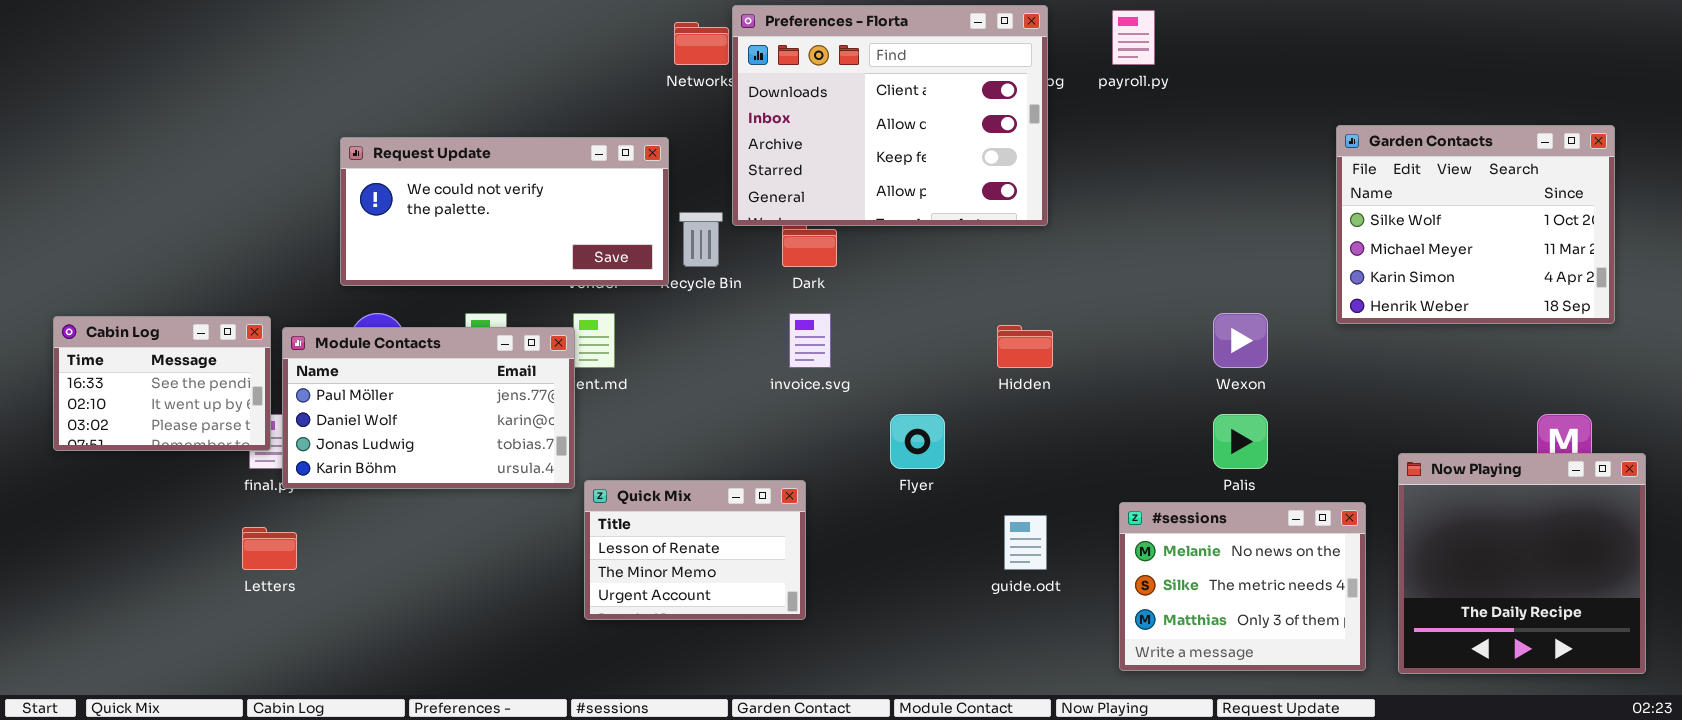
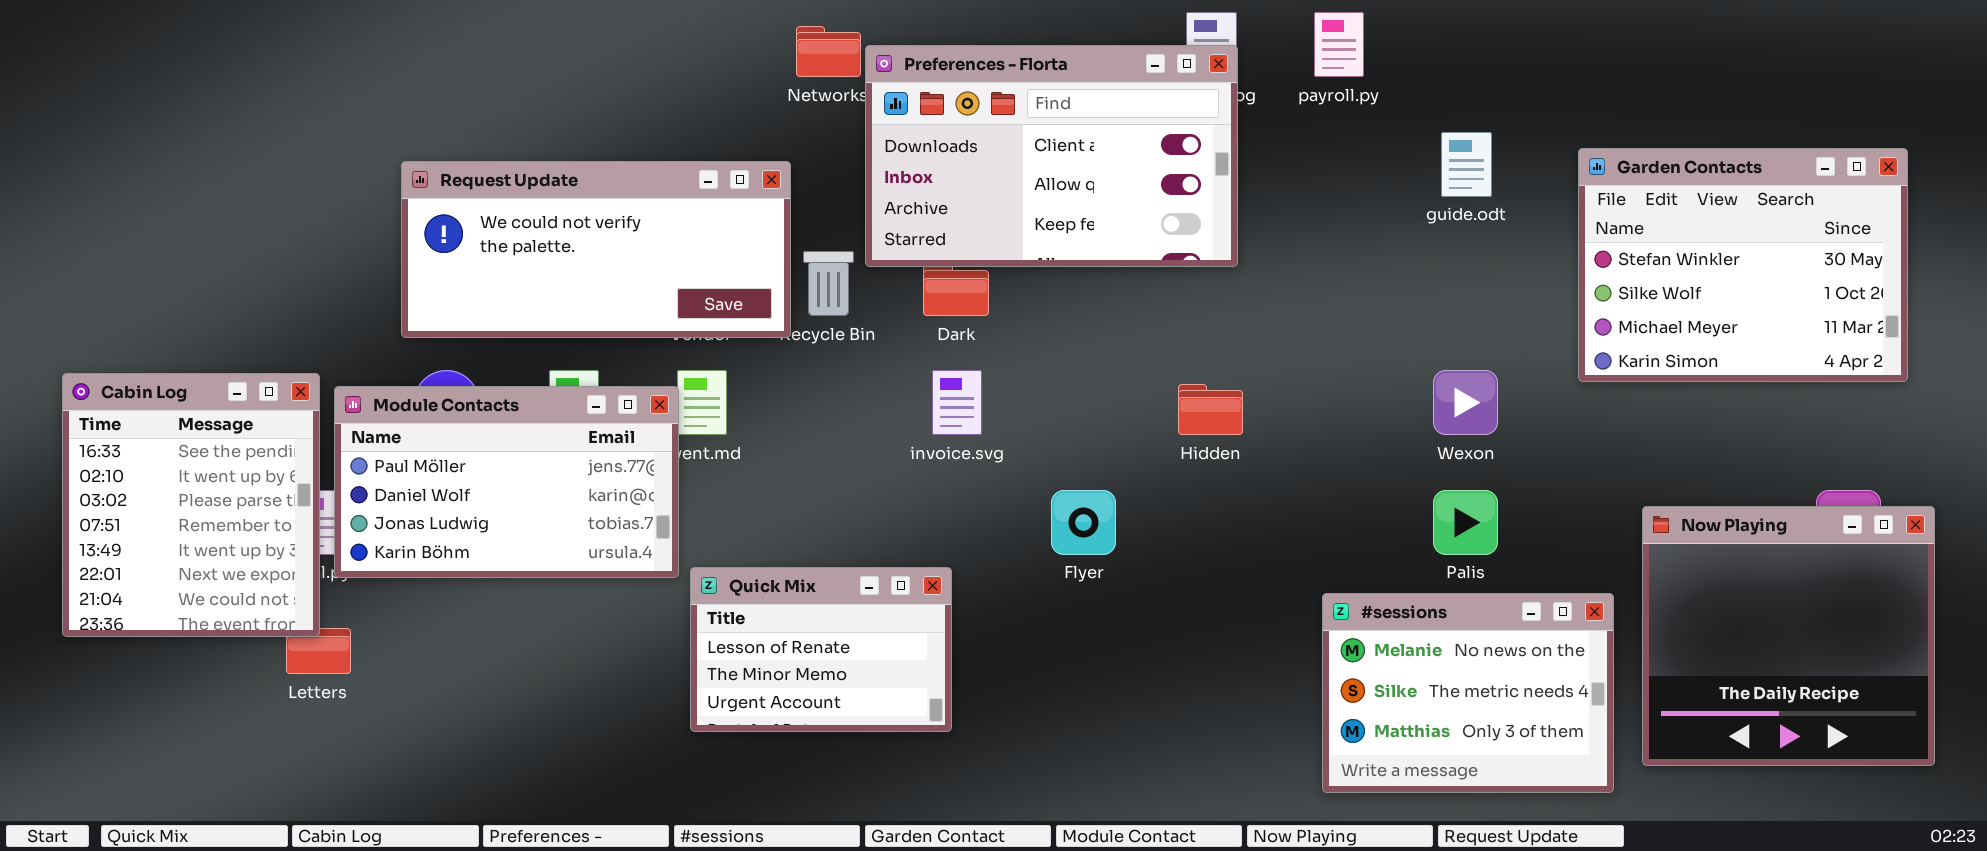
Preferences - Florta: [732,5,1048,226] -> [865,45,1238,267], resized
Garden Contacts: [1336,125,1615,324] -> [1578,148,1908,382], scrolled up 1 row
Cabin Log: [53,316,271,451] -> [62,373,320,637], resized
Now Playing: [1398,453,1646,674] -> [1642,506,1935,766], moved
guide.odt: [1004,515,1047,570] -> [1441,132,1492,197], moved

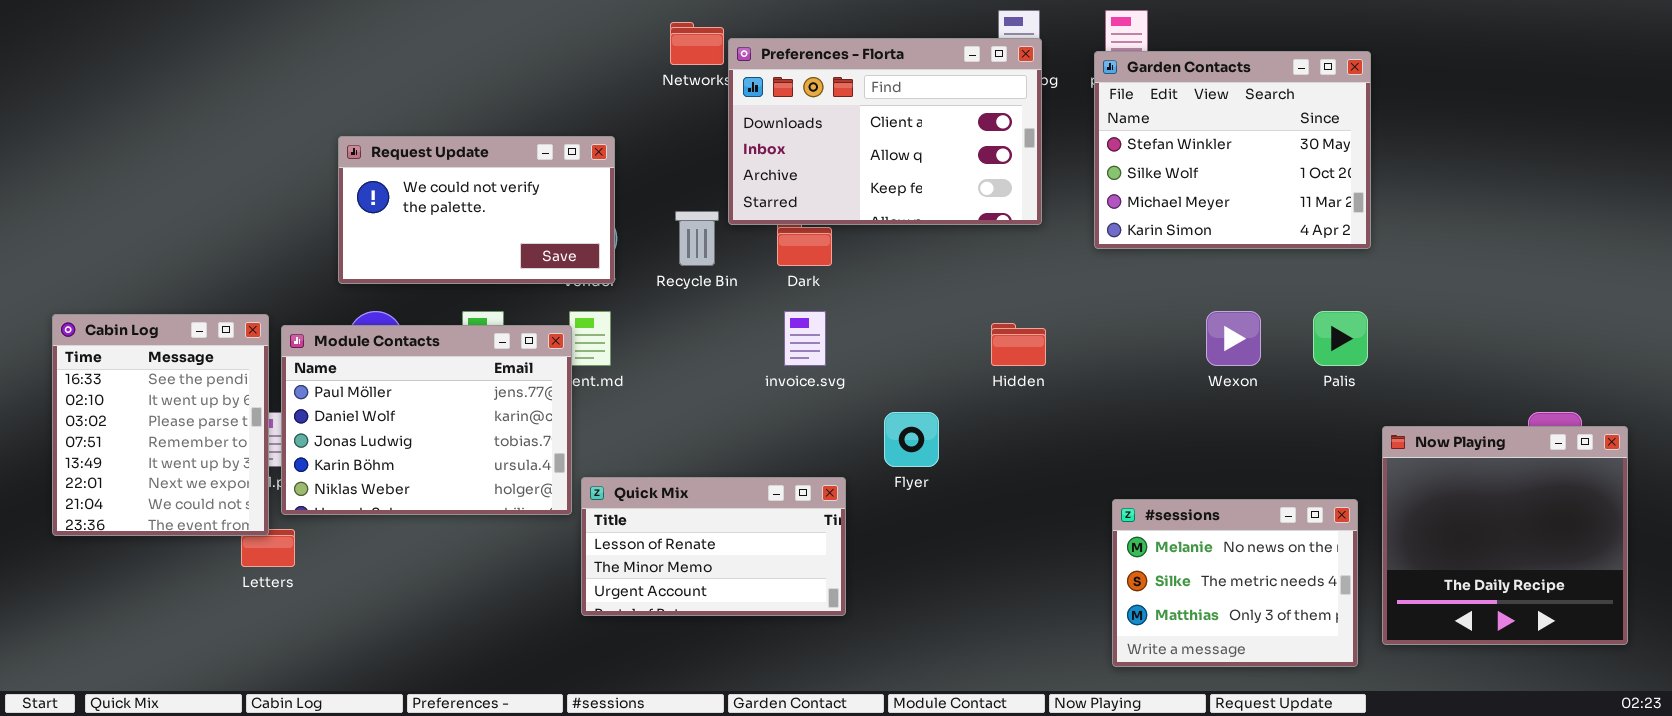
Garden Contacts: [1578,148,1908,382] -> [1094,51,1371,249], moved
Request Update: [401,161,791,338] -> [338,136,615,284], resized
Module Contacts: [334,386,679,578] -> [281,325,572,515], resized
Palis: [1433,490,1498,555] -> [1313,311,1368,366], moved
Quick Mix: [690,567,952,732] -> [581,477,846,616], resized

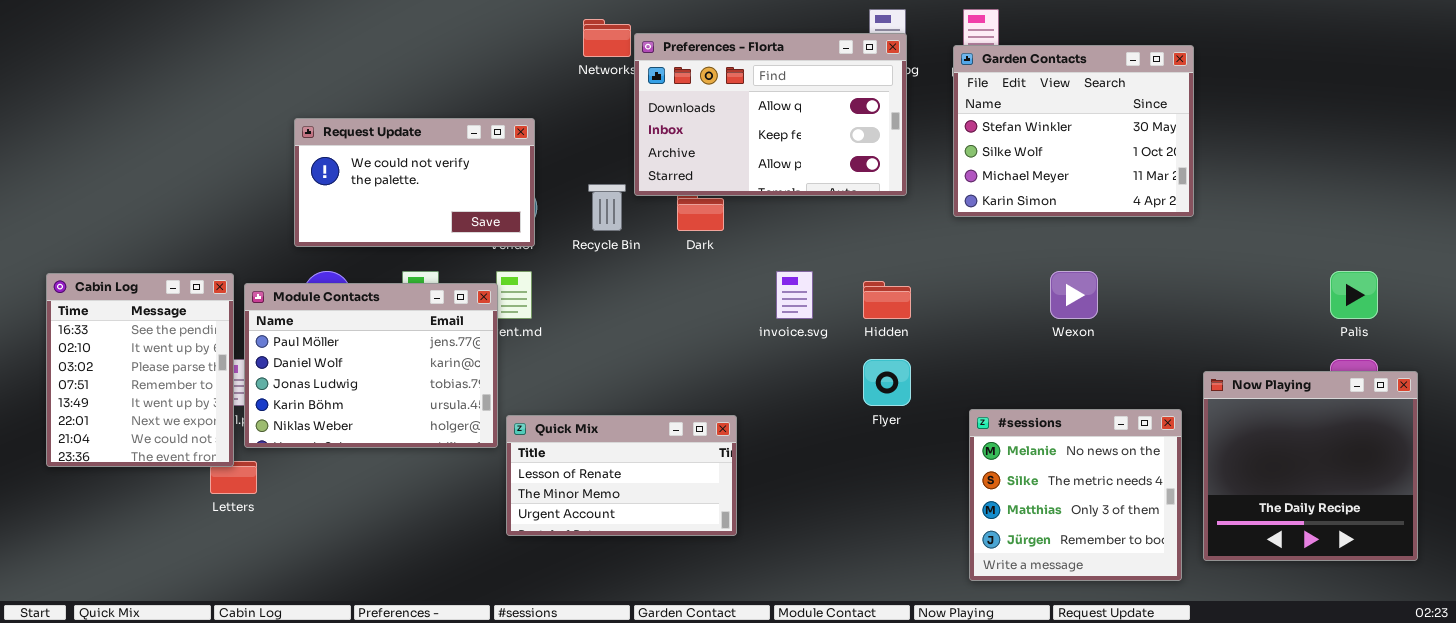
Preferences - Florta: [728,38,1042,225] -> [634,33,907,196], scrolled down 1 row
invoice.svg: [784,311,826,366] -> [776,271,813,319], moved
Palis: [1313,311,1368,366] -> [1330,271,1378,319], moved
Flyer: [884,412,939,467] -> [863,359,911,406], moved
#sessions: [1112,499,1358,667] -> [969,409,1182,581], resized

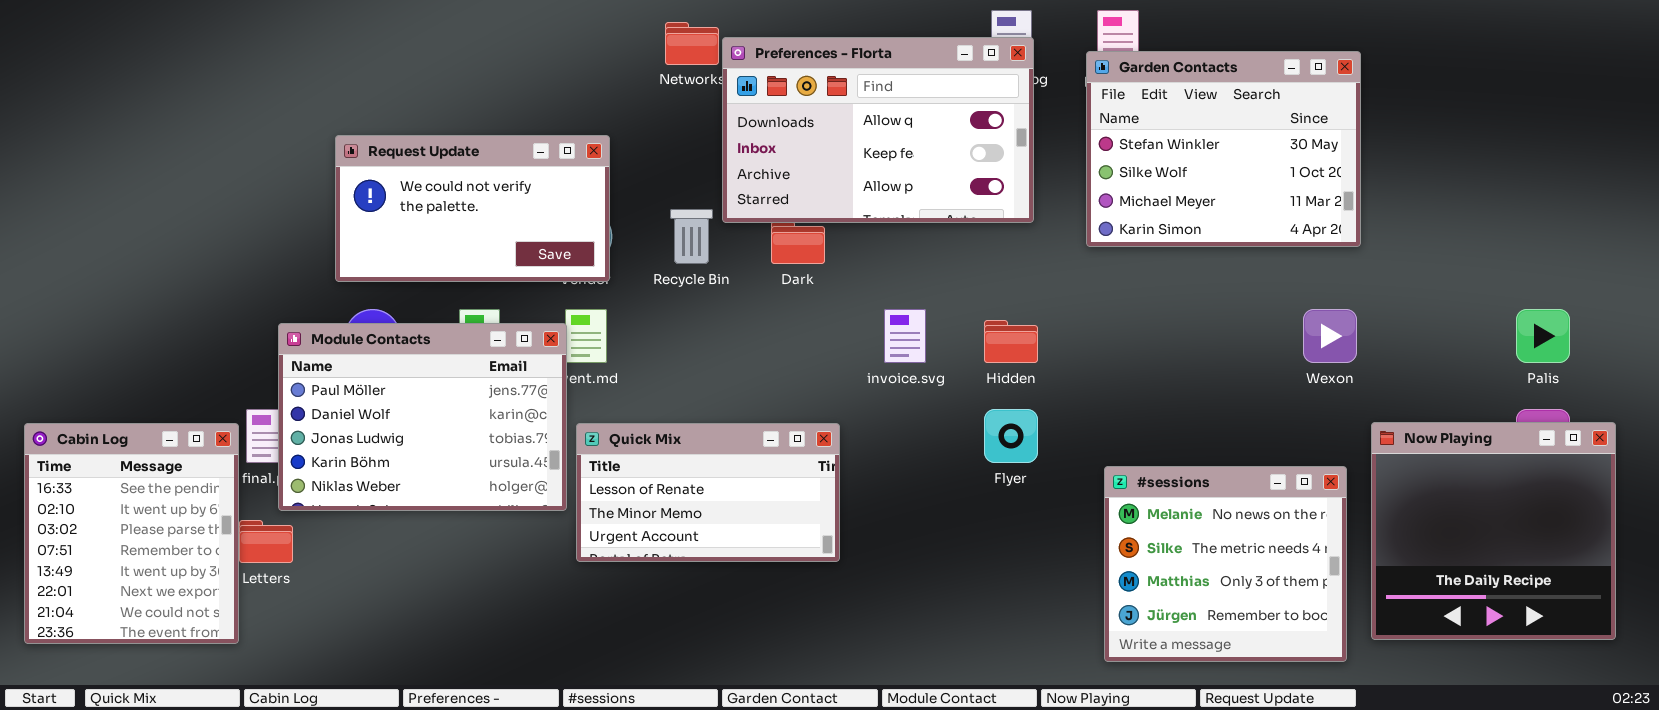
Wexon: [1050,271,1098,319] -> [1303,309,1357,363], moved
Cabin Log: [46,273,234,467] -> [24,423,239,644], moved
Quick Mix: [506,415,737,536] -> [576,423,840,562], moved

